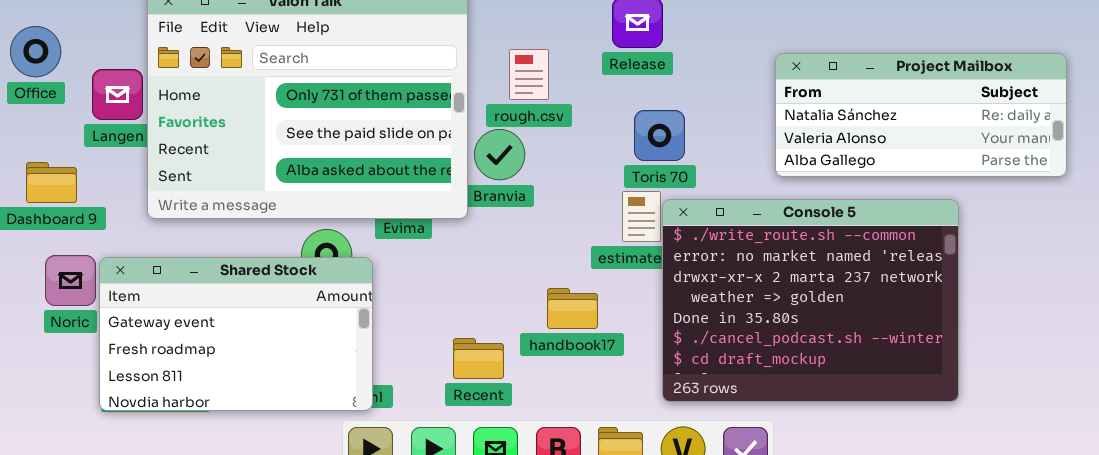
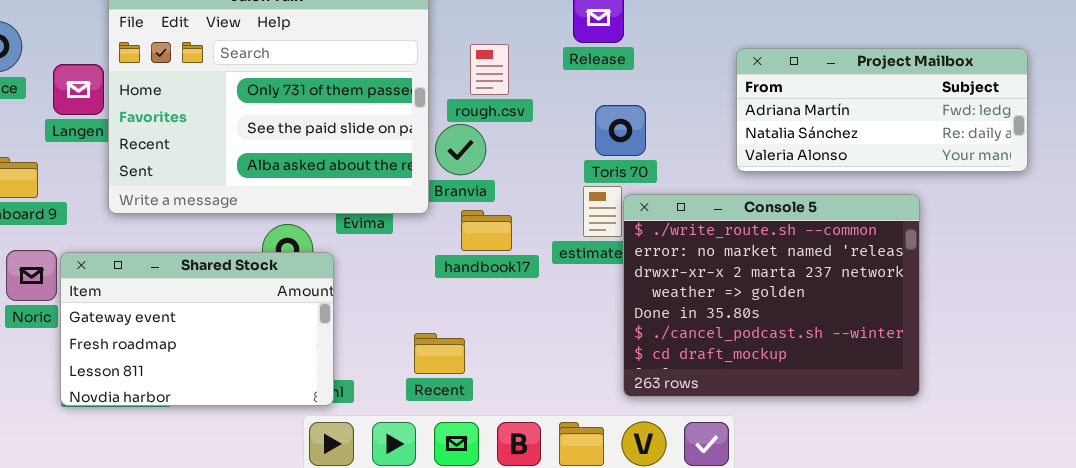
Project Mailbox: [775,53,1067,177] -> [736,48,1028,172], scrolled up 1 row
handbook17: [547,288,598,329] -> [461,210,512,251], moved

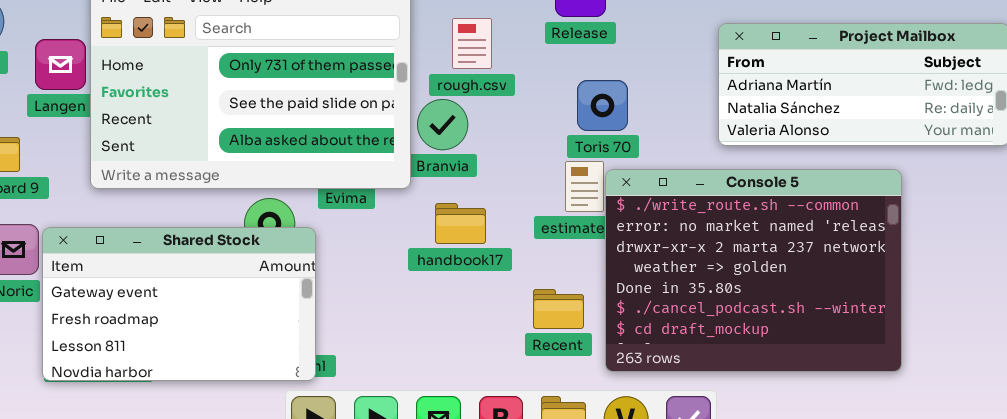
handbook17: [461,210,512,251] -> [435,203,486,244], moved
Recent: [414,333,465,374] -> [533,289,584,329], moved

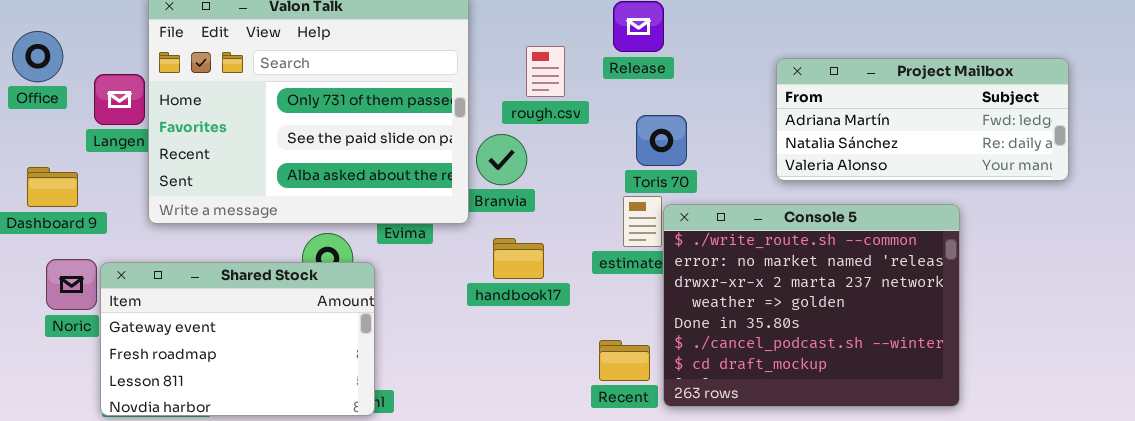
rough.csv: [452,18,492,69] -> [526,46,565,97], moved
Recent: [533,289,584,329] -> [599,340,650,381], moved

